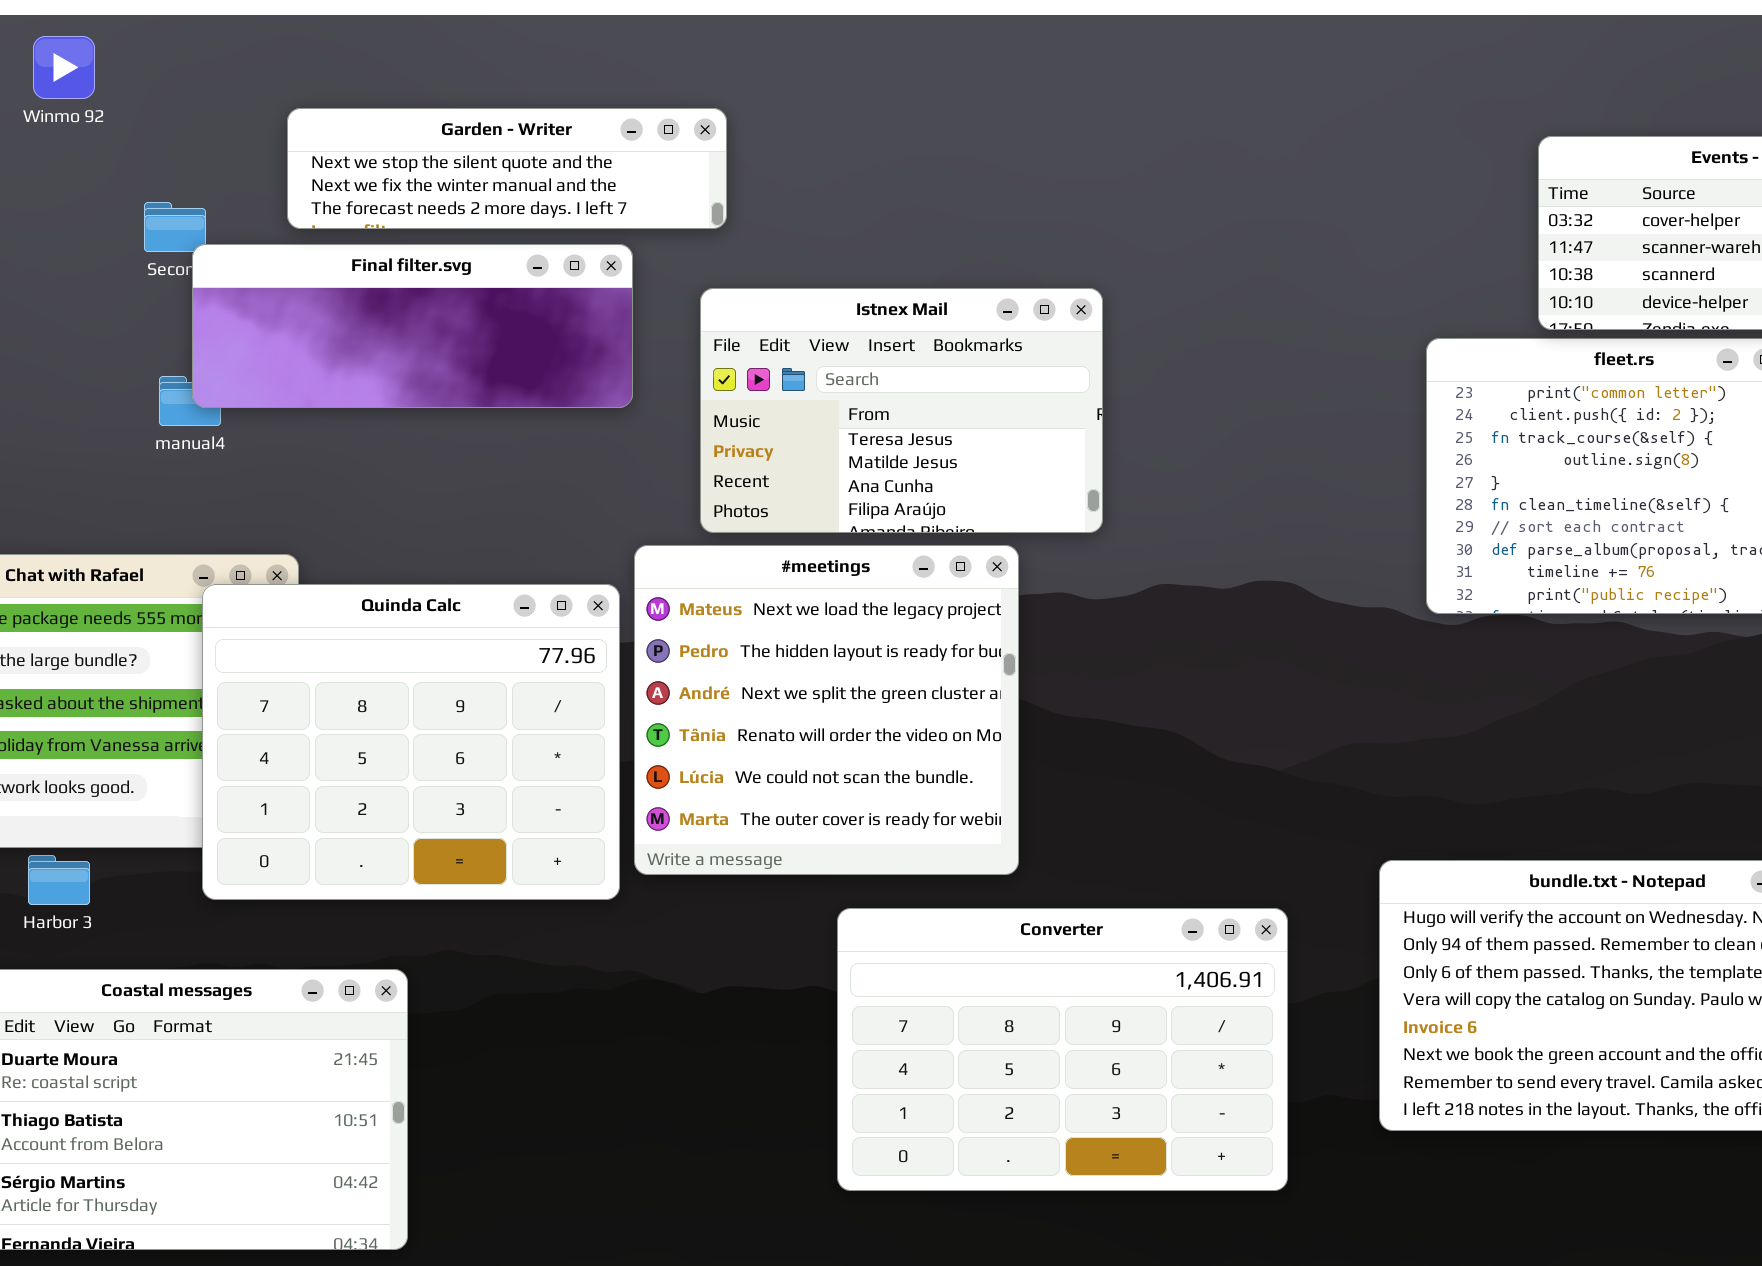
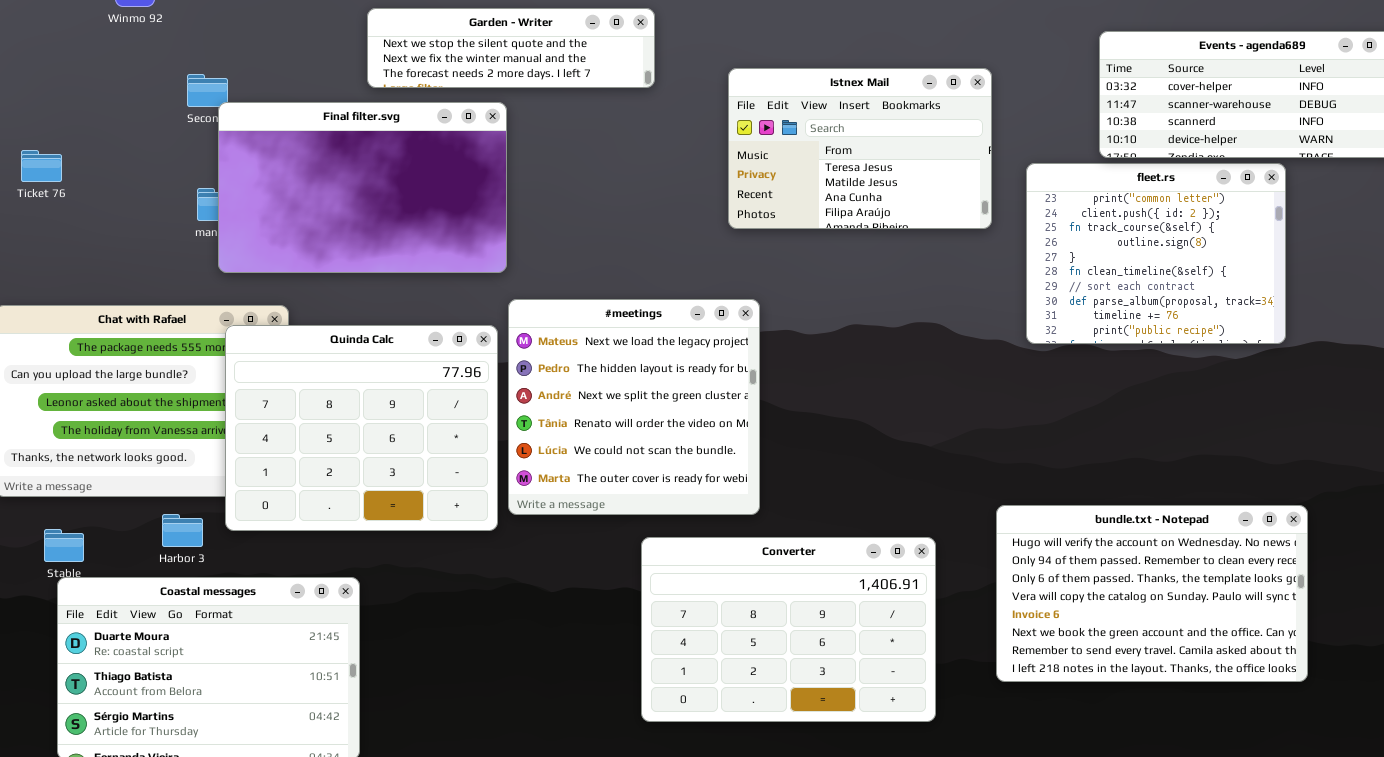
Garden - Writer: [287,108,727,229] -> [367,8,655,88], moved
Final filter.svg: [192,244,633,408] -> [218,102,507,273], resized
Istnex Mail: [700,288,1103,533] -> [728,68,992,229], moved
Harbor 3: [28,855,90,905] -> [162,514,203,547], moved

